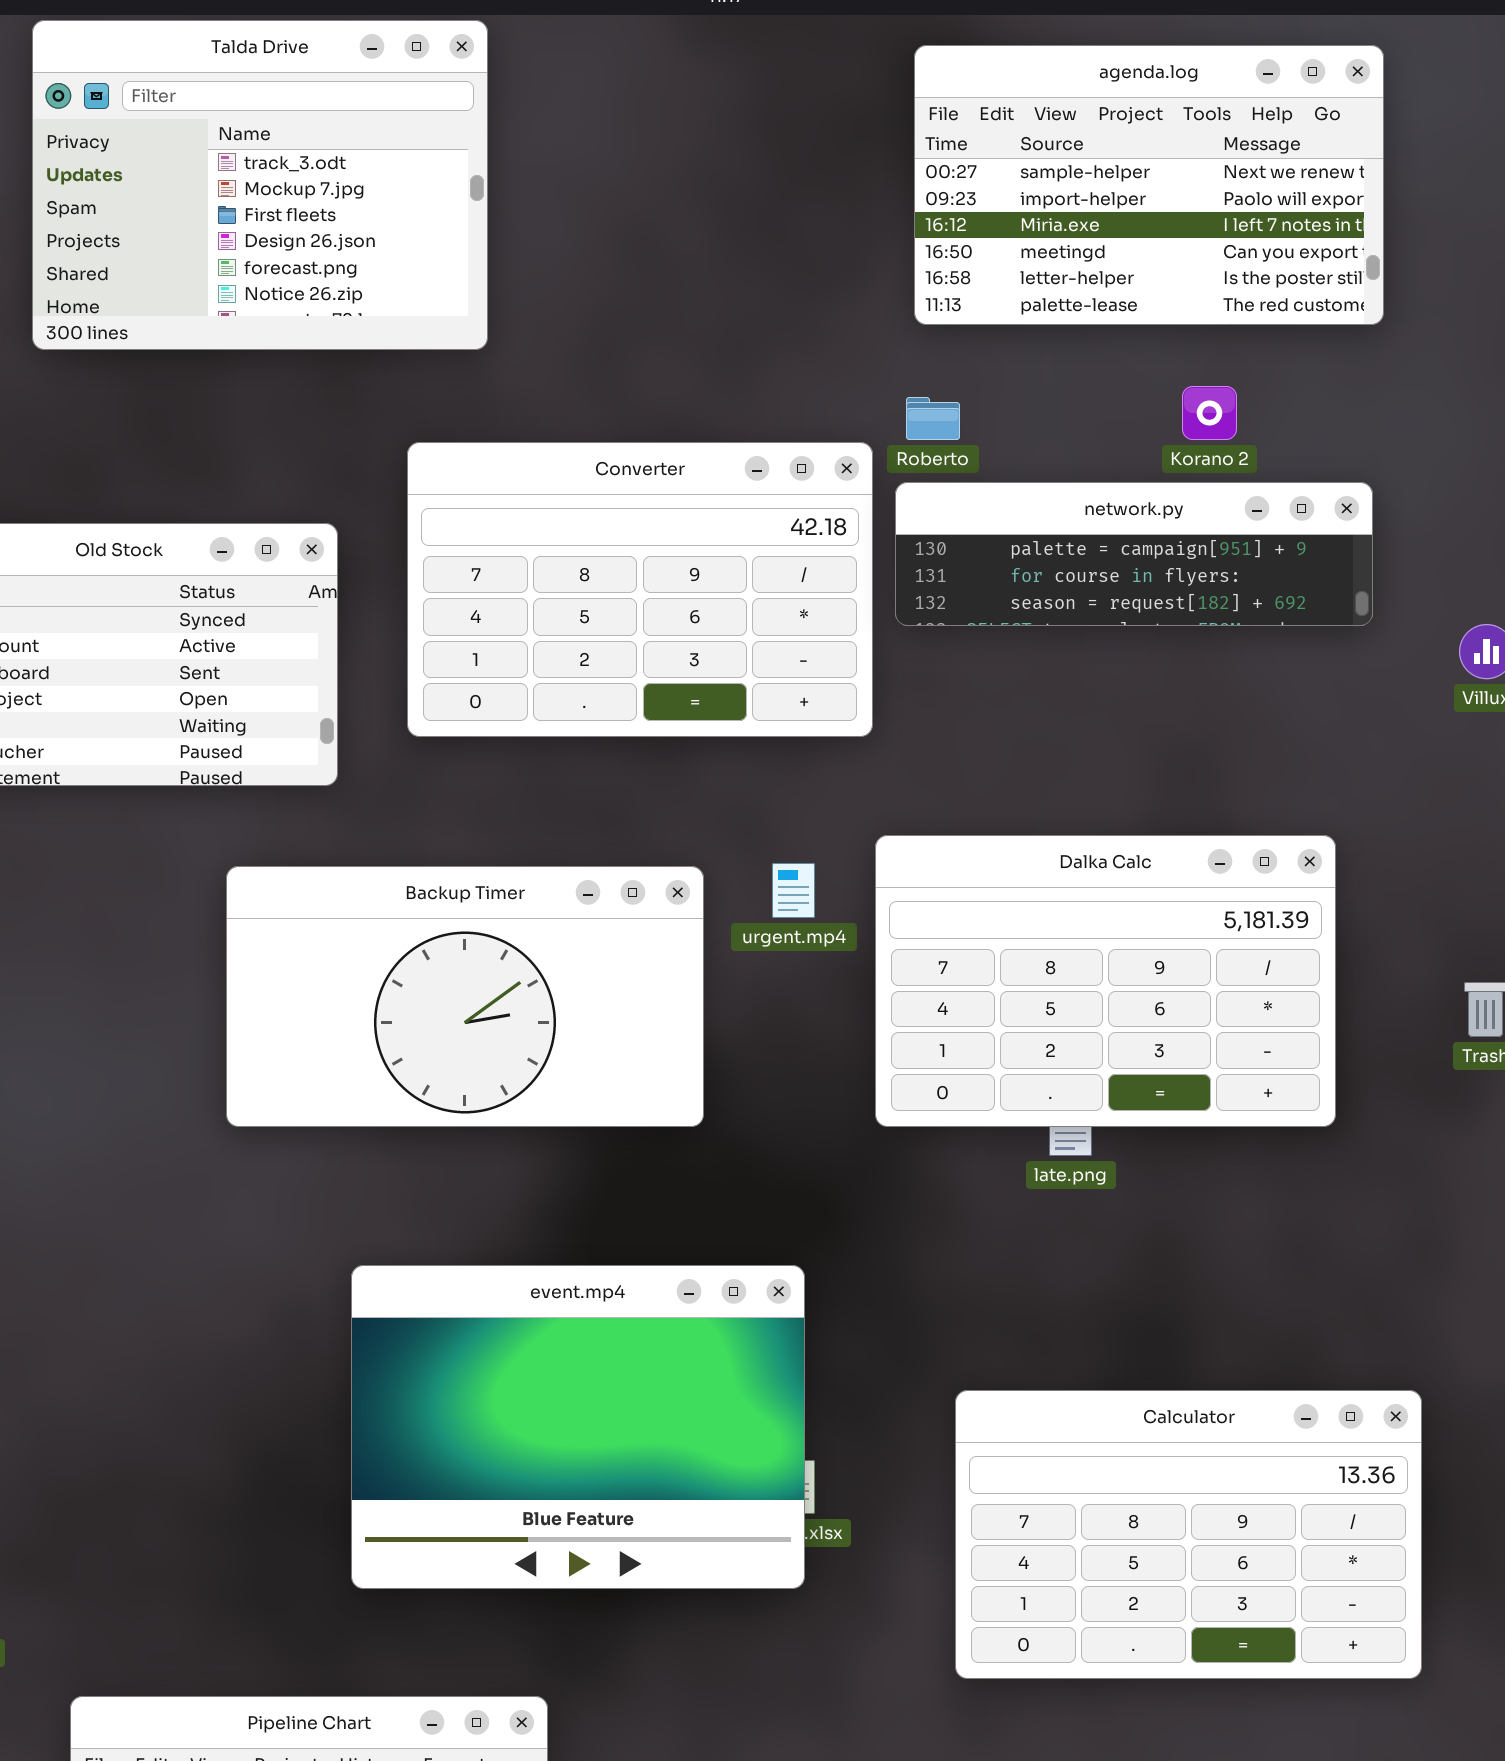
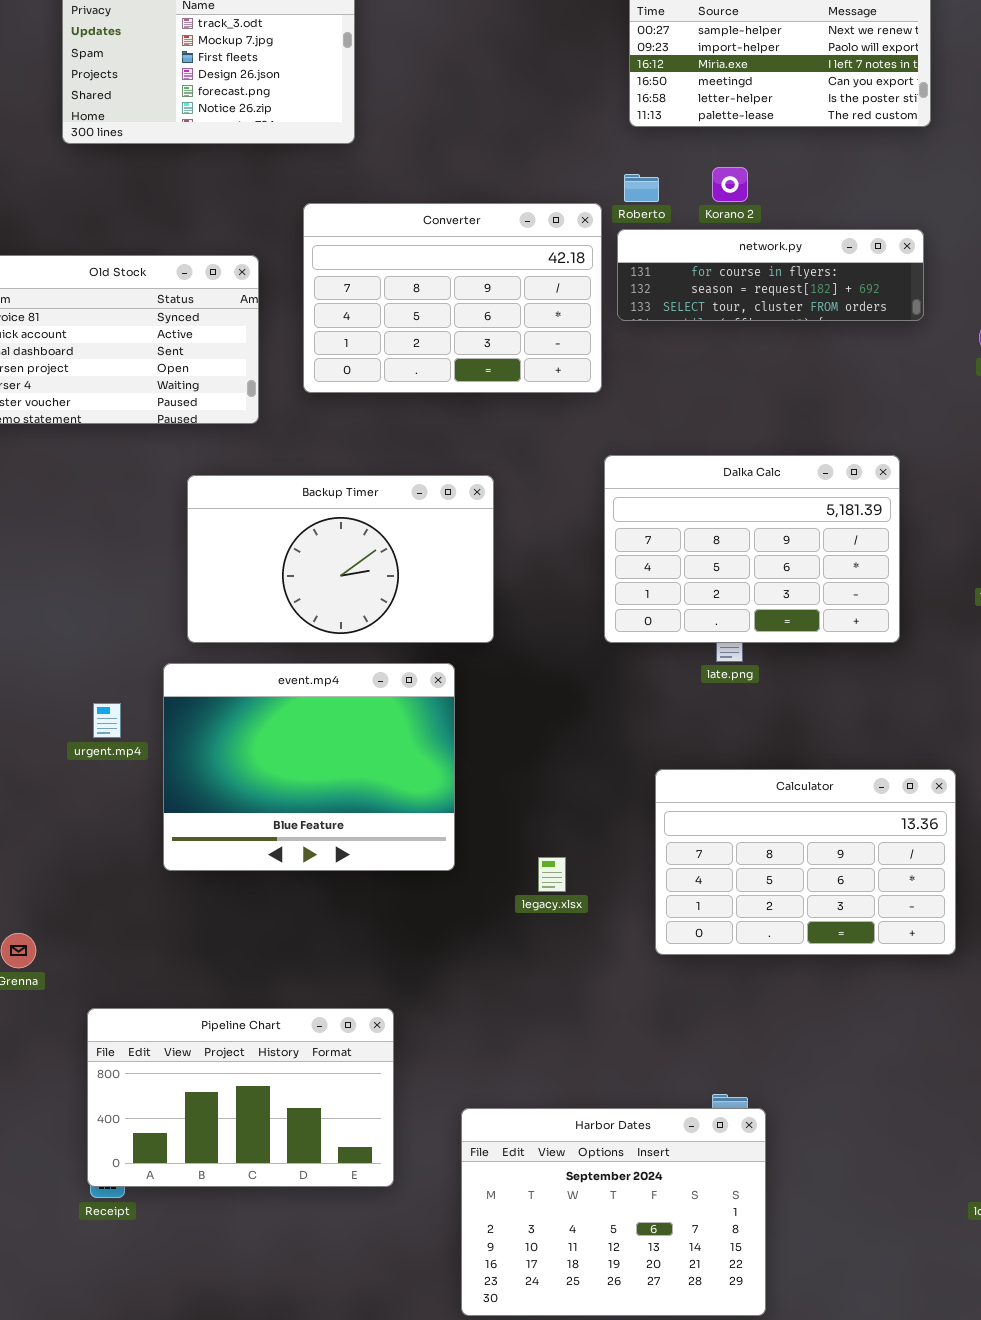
Korano 2: [1182,386,1237,440] -> [712,167,748,202], moved
network.py: [895,482,1373,626] -> [617,229,924,321], scrolled down 1 row
urgent.mp4: [772,863,815,918] -> [93,703,121,738], moved
event.mp4: [351,1265,805,1589] -> [163,663,455,871], moved
Calculator: [955,1390,1422,1679] -> [655,769,956,955], moved

